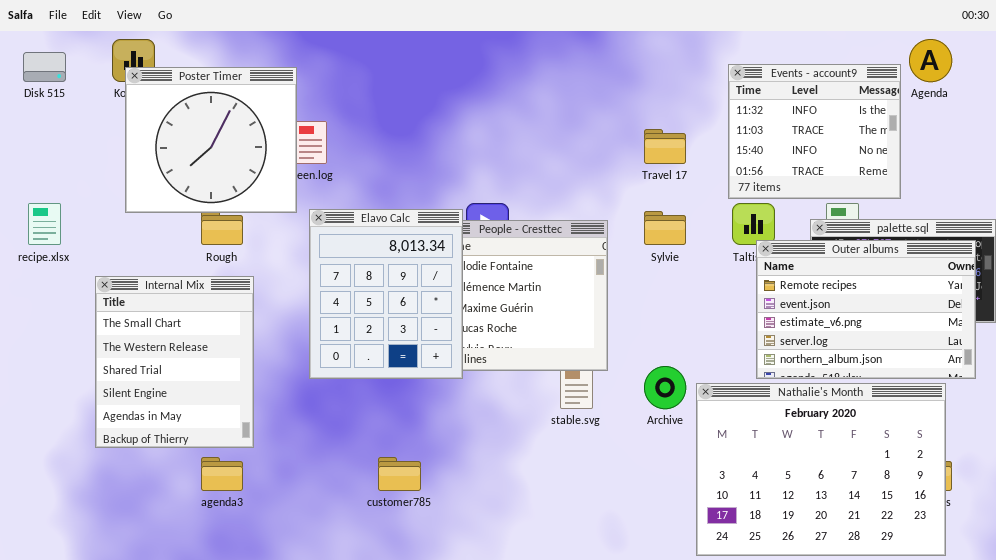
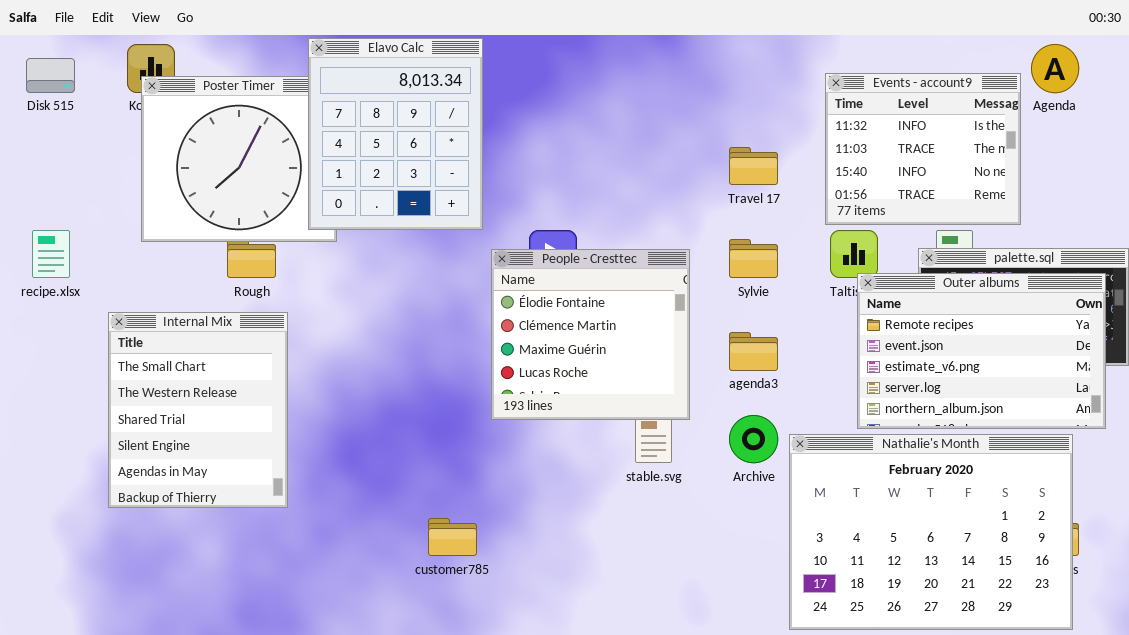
Elavo Calc: [309,209,463,379] -> [308,38,483,230], moved
agenda3: [201,457,243,491] -> [729,332,778,371], moved

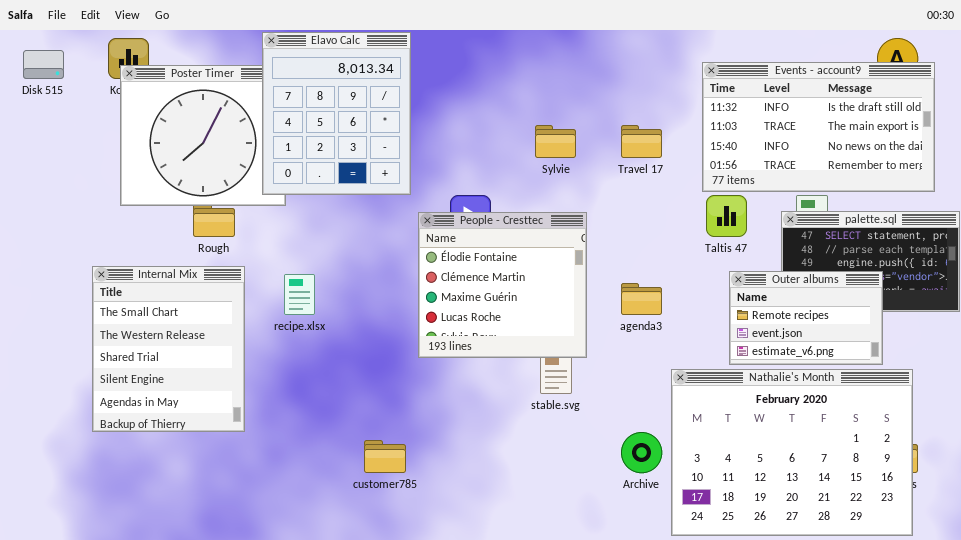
Events - account9: [825,73,1021,225] -> [702,62,935,192], resized
recipe.xlsx: [32,230,70,278] -> [284,274,315,315], moved
Sylvie: [729,239,778,278] -> [535,125,576,158], moved
Outer albums: [857,273,1106,429] -> [729,271,883,365], resized
Archive: [729,415,778,463] -> [621,432,662,473], moved

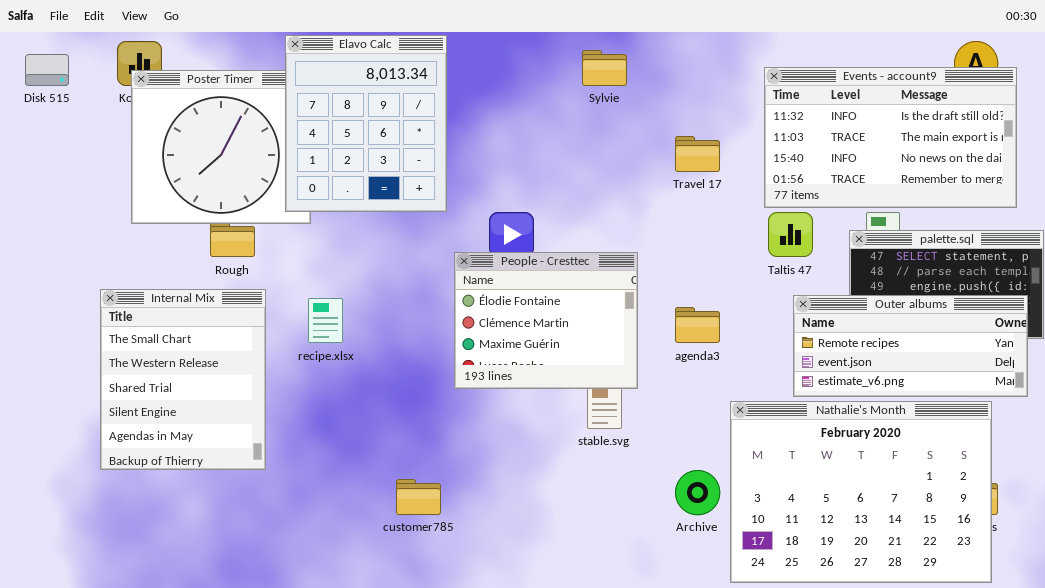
Sylvie: [535,125,576,158] -> [582,50,627,86], moved
People - Cresttec: [418,212,587,358] -> [454,252,638,389], resized
Outer albums: [729,271,883,365] -> [793,295,1028,397], resized

